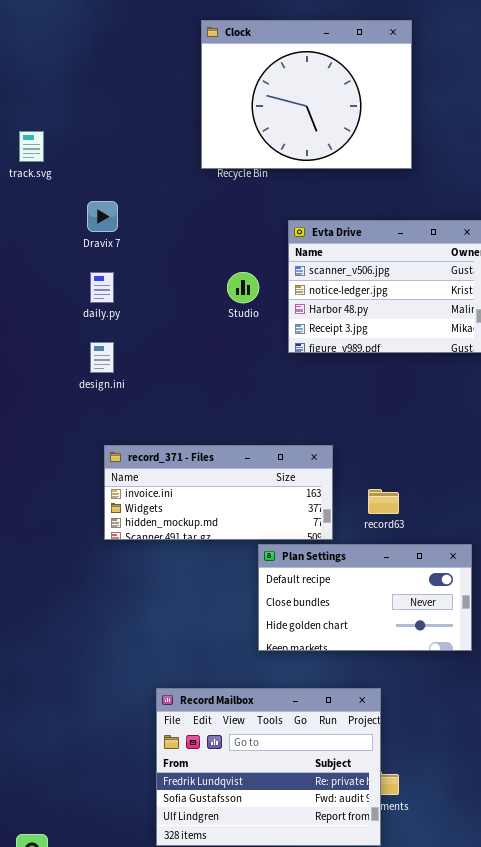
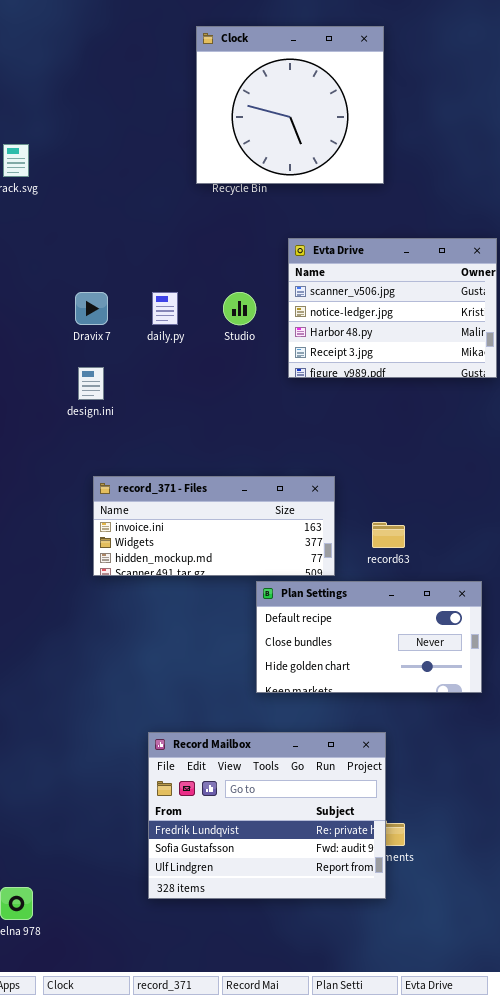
Clock: [201,20,412,169] -> [196,26,384,184], resized
Dravix 7: [87,201,118,232] -> [75,292,108,325], moved
daily.py: [90,272,114,303] -> [152,292,178,325], moved

